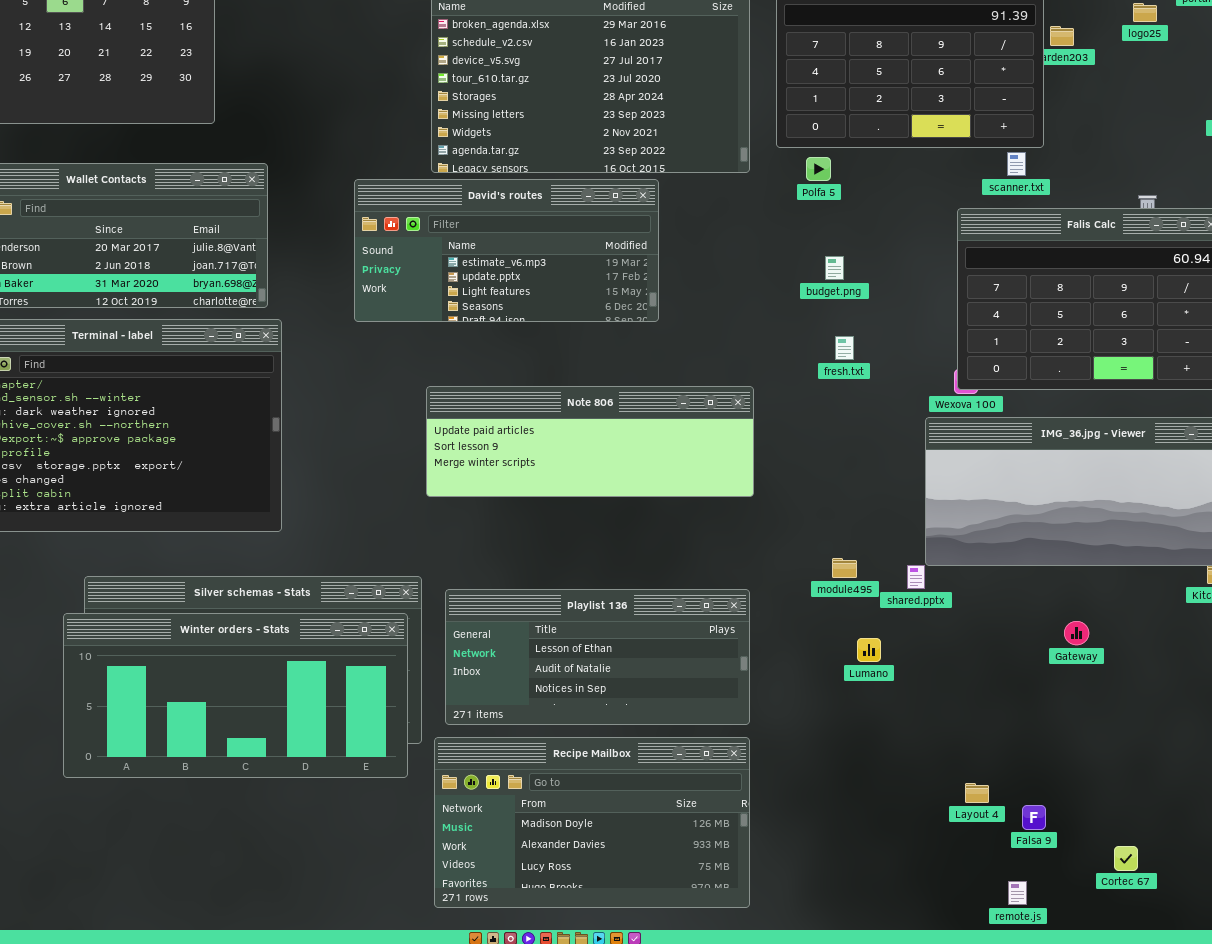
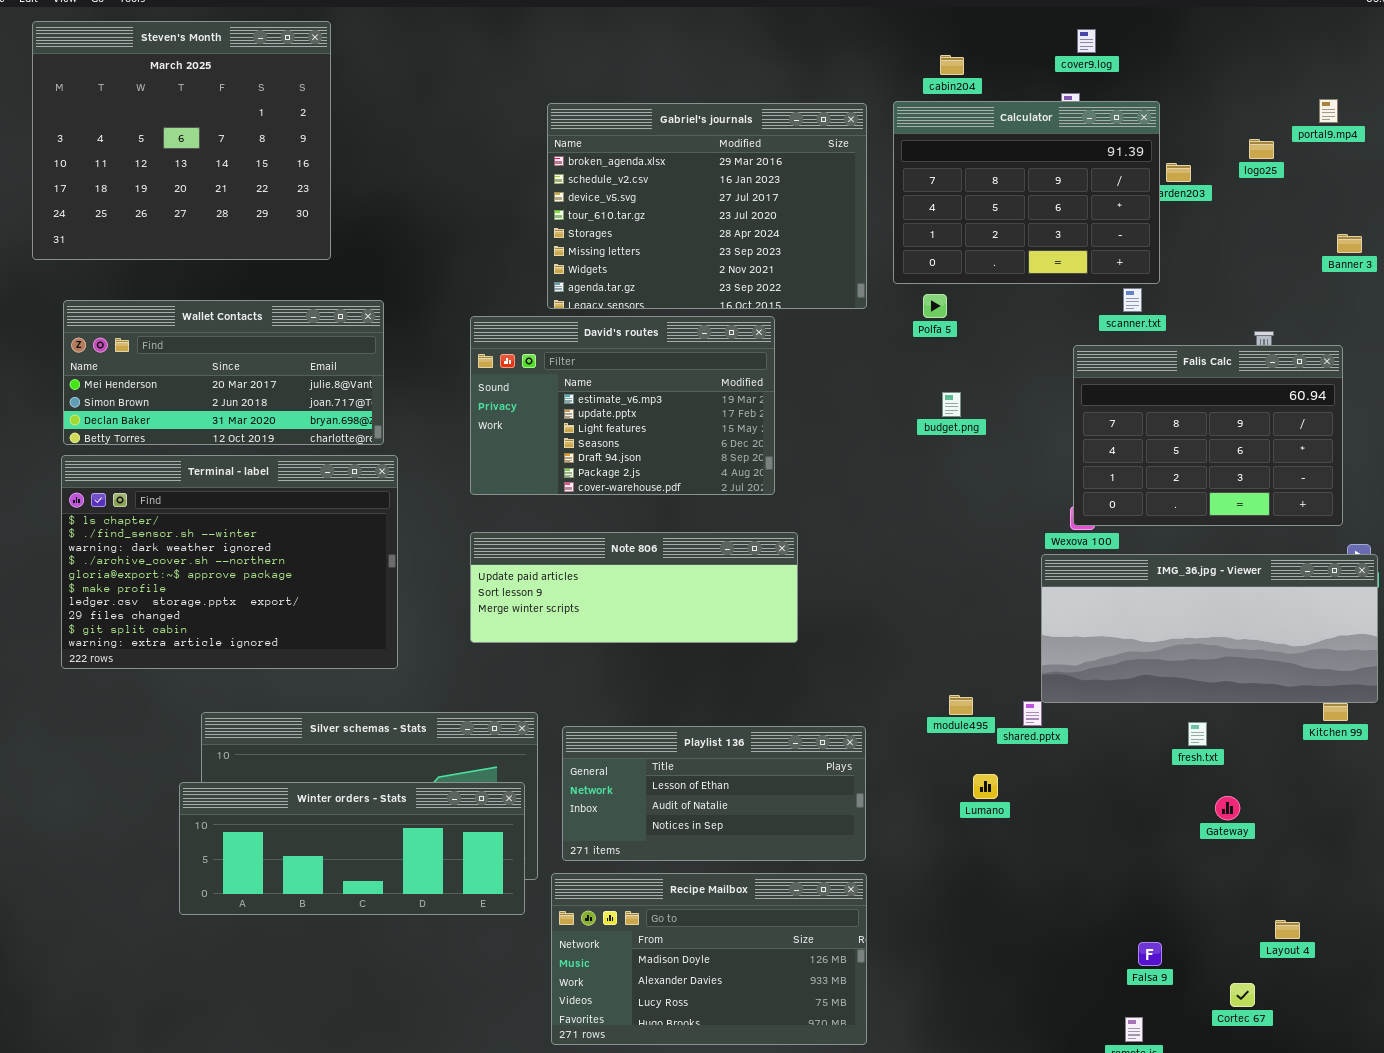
David's routes: [354,179,659,322] -> [470,316,775,495], resized
fresh.txt: [835,336,854,360] -> [1188,722,1207,746], moved
Note 806: [426,386,754,497] -> [470,532,798,643], moved
Winter orders - Stats: [63,613,408,778] -> [179,782,525,915], resized
Gateway: [1064,621,1089,645] -> [1215,796,1240,820], moved
Layout 4: [965,783,989,803] -> [1275,920,1300,939], moved

